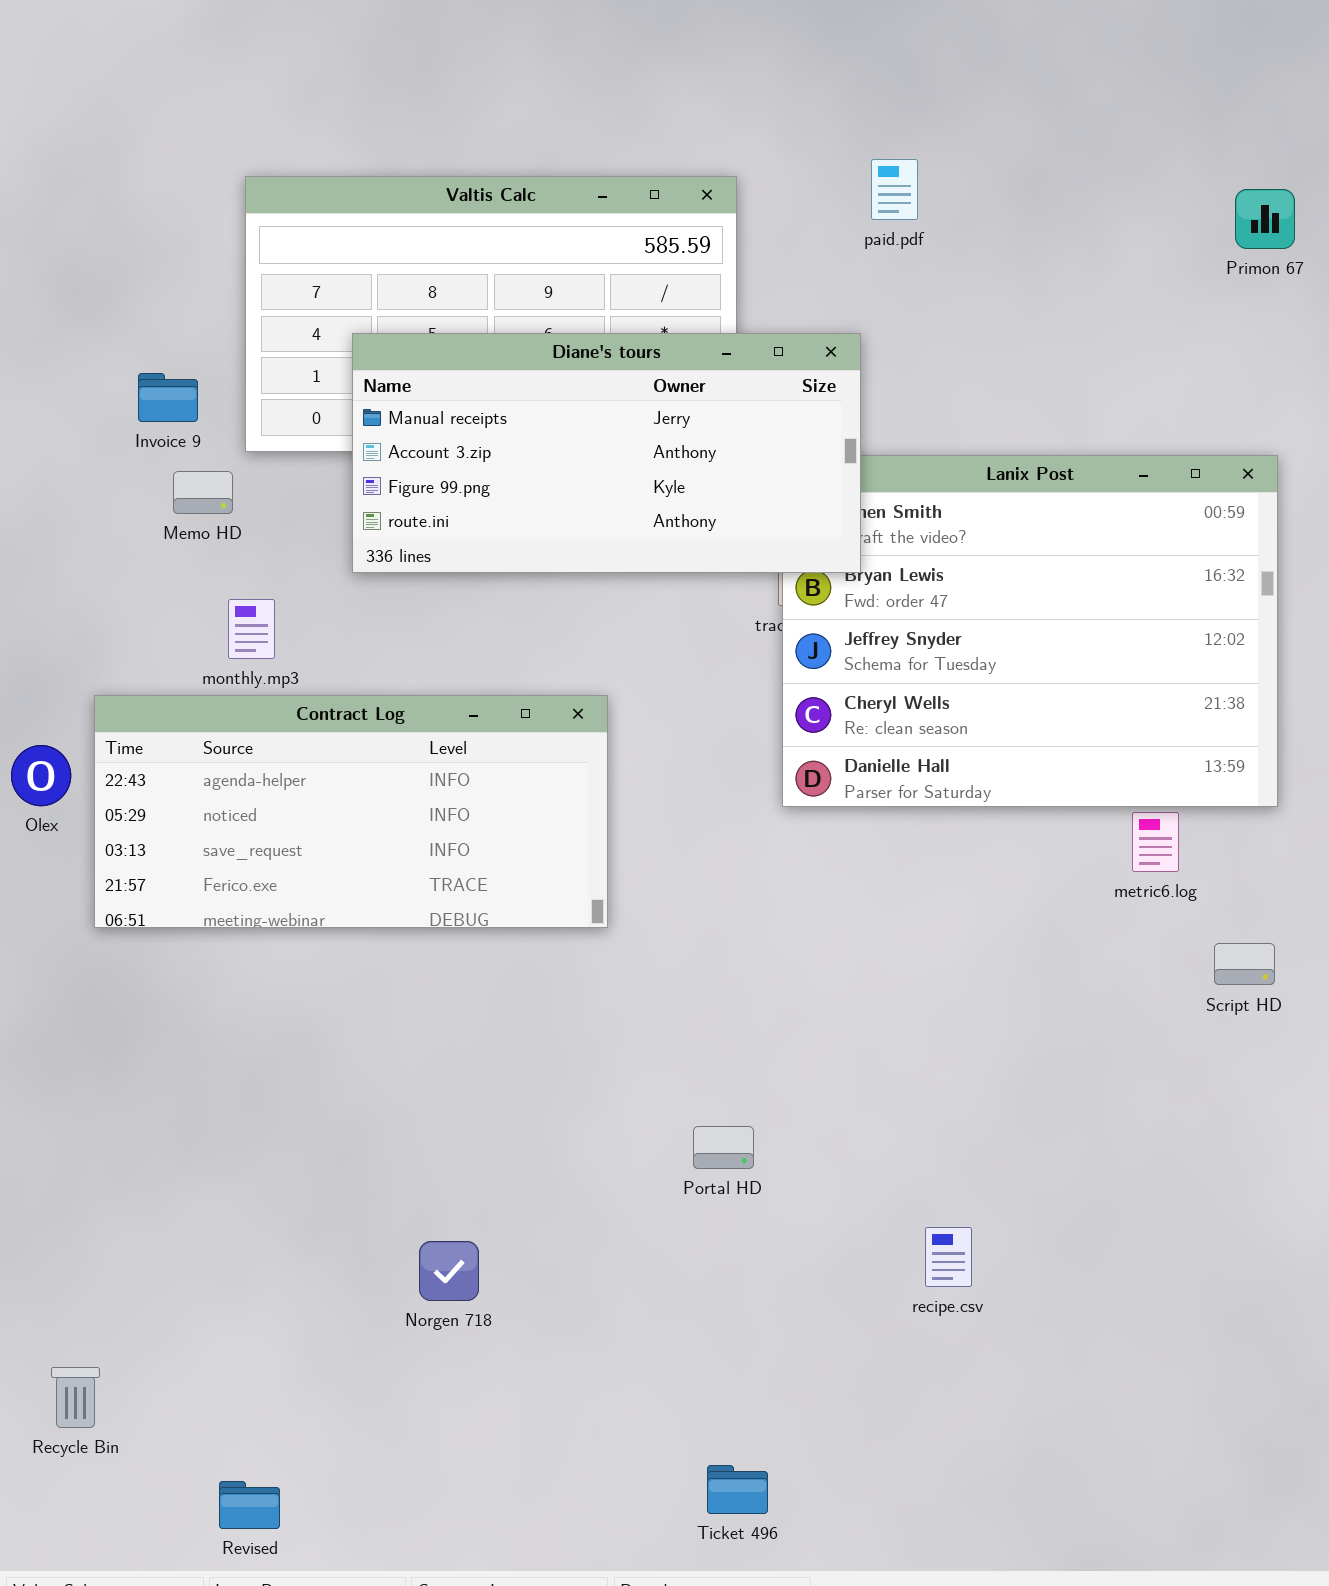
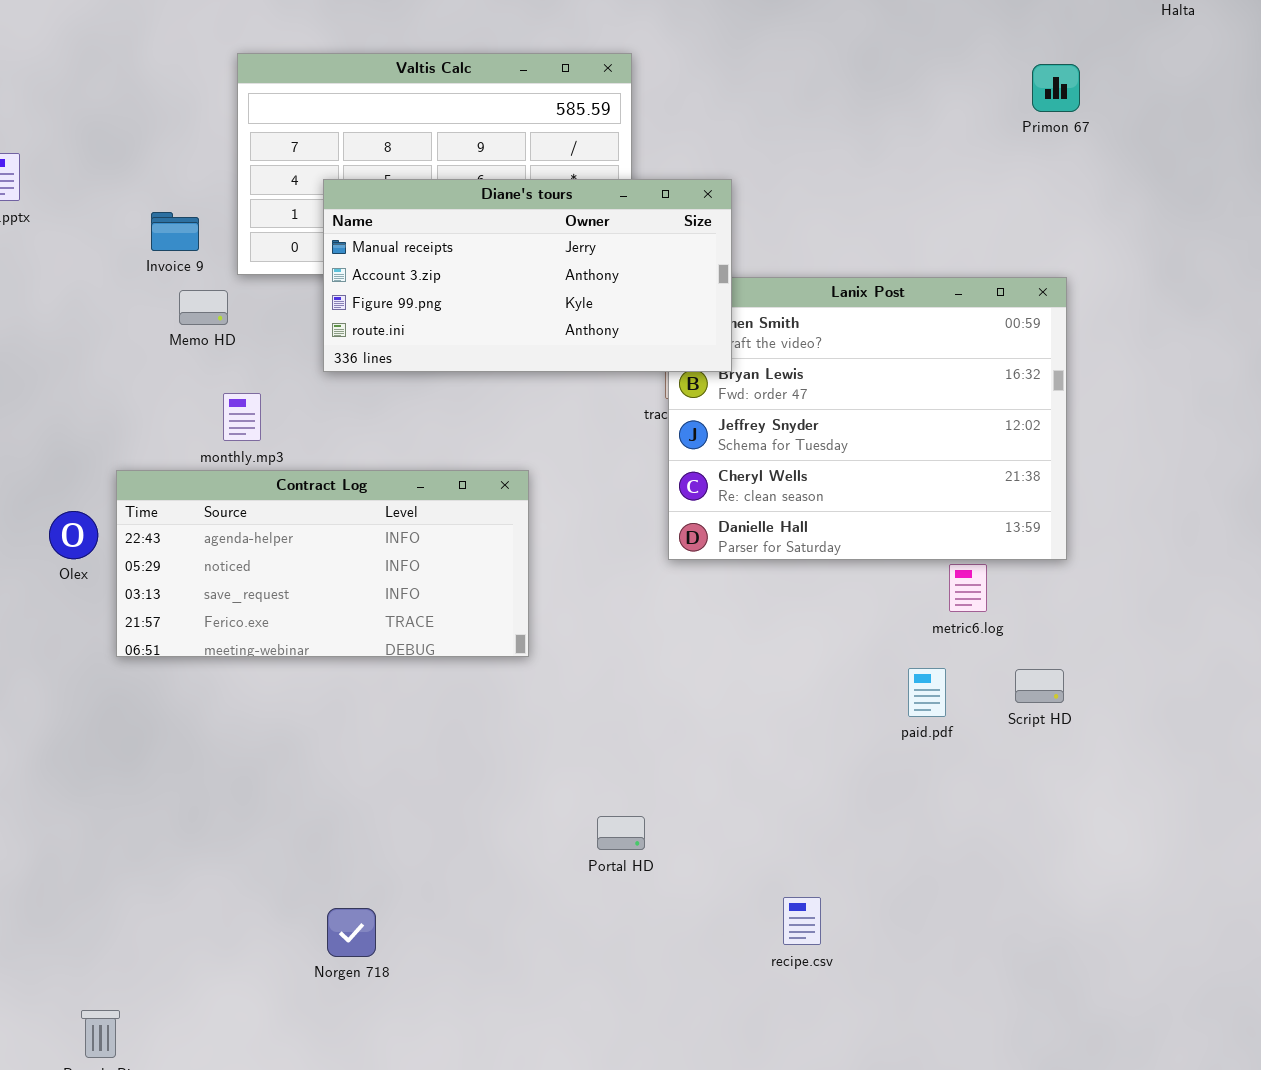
paid.pdf: [871,159,918,220] -> [908,668,946,717], moved
Norgen 718: [419,1241,479,1301] -> [327,908,376,957], moved

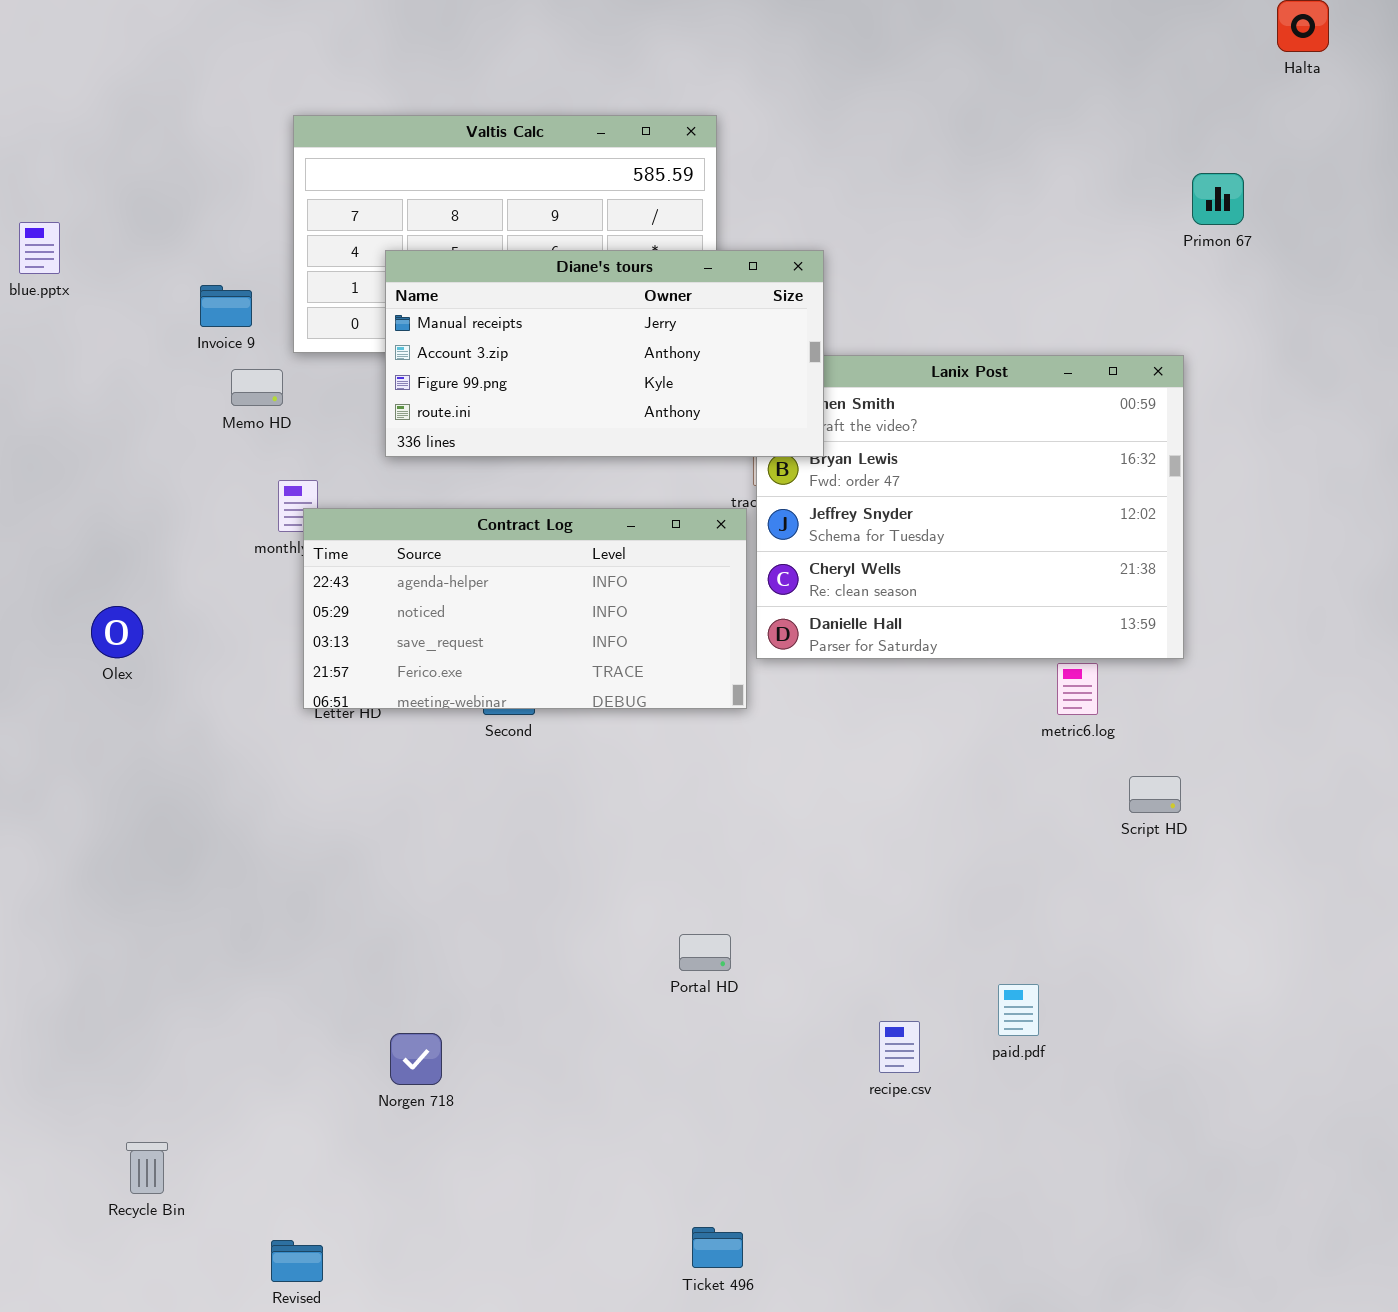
Primon 67: [1032,64,1080,112] -> [1192,173,1244,225], moved
Contract Log: [116,470,529,657] -> [303,508,747,709], moved
paid.pdf: [908,668,946,717] -> [998,984,1039,1036], moved

